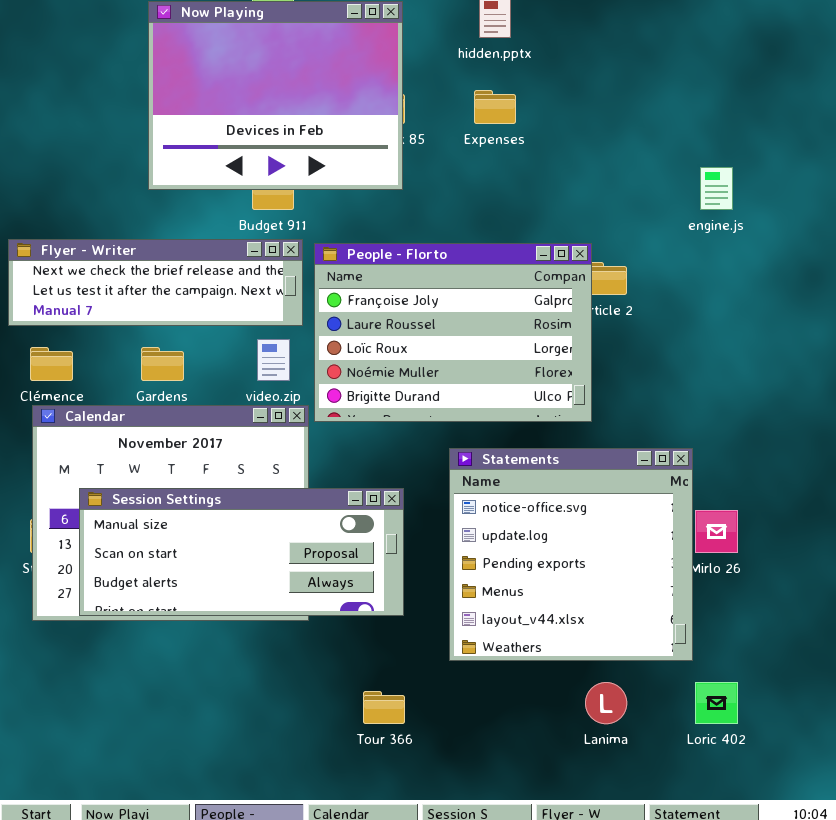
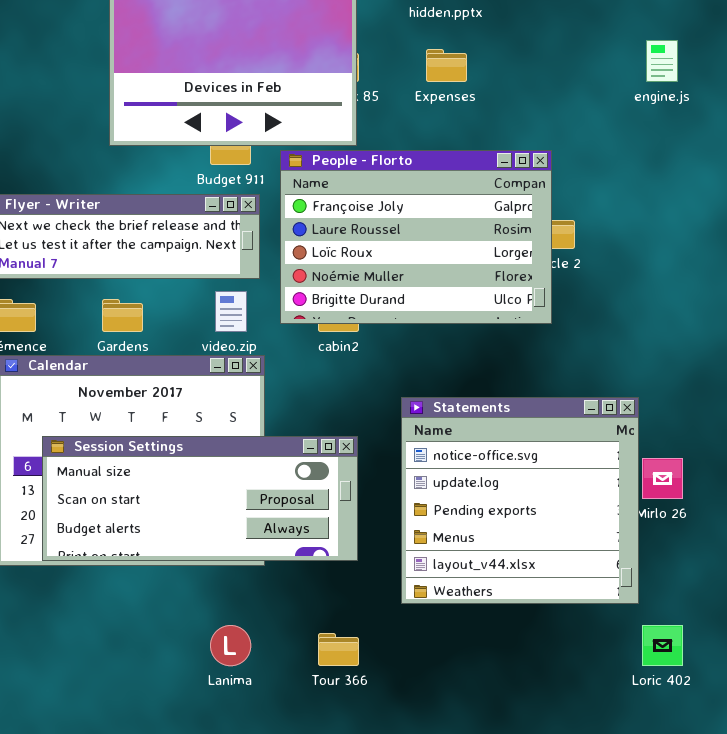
engine.js: [700,167,733,210] -> [646,40,678,82], moved
People - Florto: [314,243,592,422] -> [280,150,552,324], moved
Lanima: [585,682,627,724] -> [210,625,251,666], moved

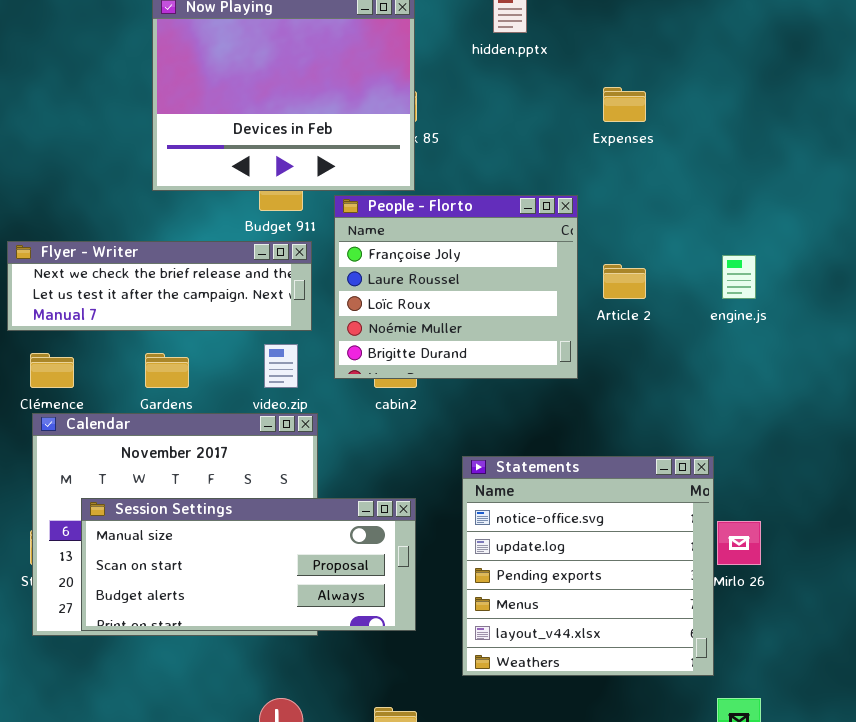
engine.js: [646,40,678,82] -> [722,255,756,299], moved
Expenses: [426,49,467,82] -> [603,87,646,122], moved
People - Florto: [280,150,552,324] -> [334,195,578,379], resized

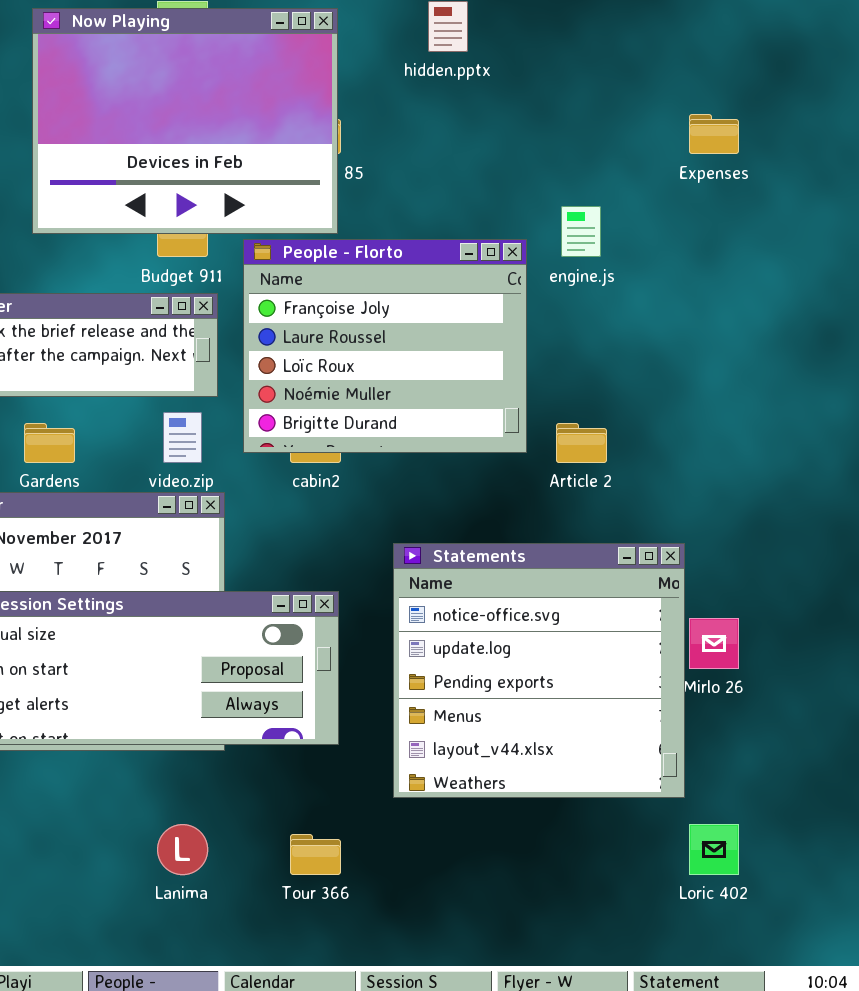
Expenses: [603,87,646,122] -> [689,114,739,154], moved
engine.js: [722,255,756,299] -> [561,206,601,257], moved
Article 2: [603,264,646,299] -> [556,423,607,463], moved

